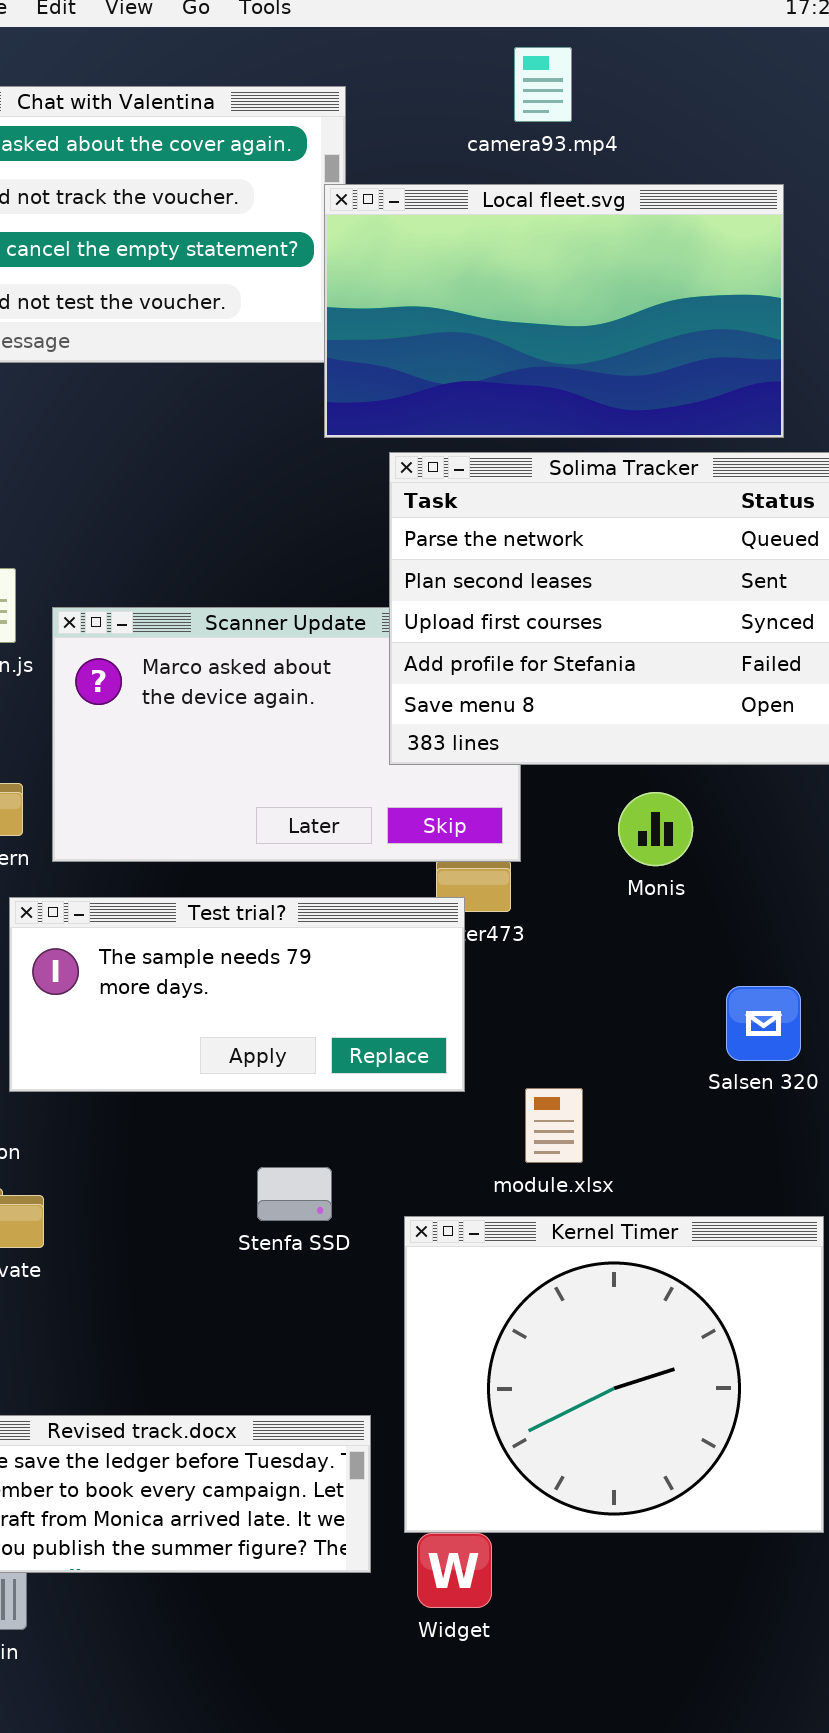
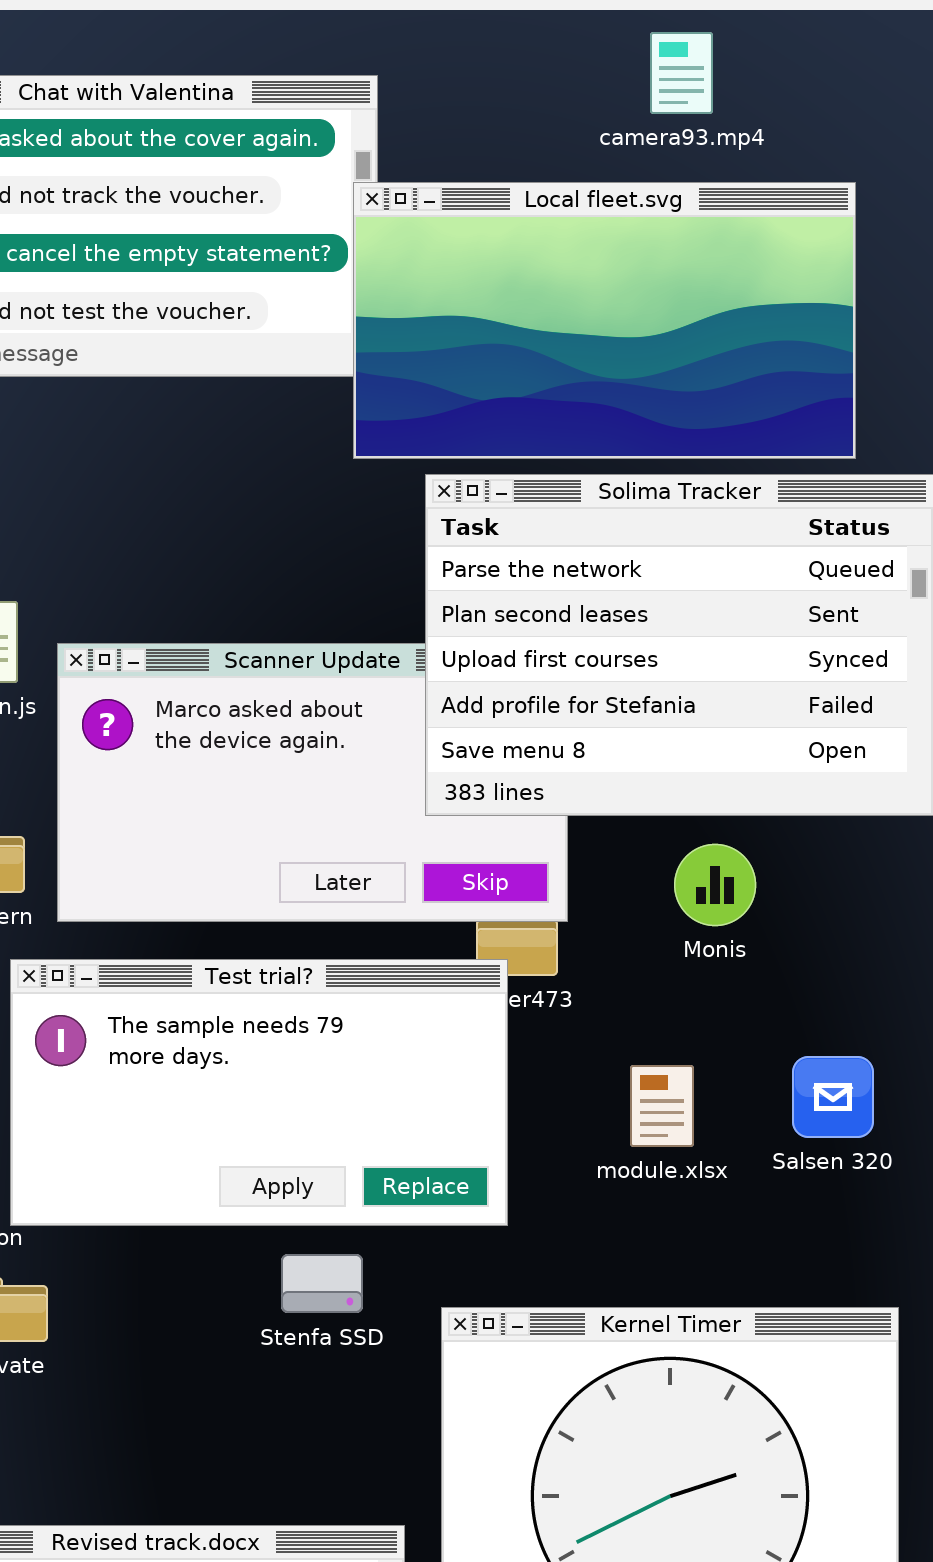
camera93.mp4: [514,47,572,122] -> [650,32,713,114], moved
Test trial?: [9,897,465,1092] -> [10,959,508,1226], resized
module.xlsx: [525,1088,583,1163] -> [630,1065,694,1147], moved

